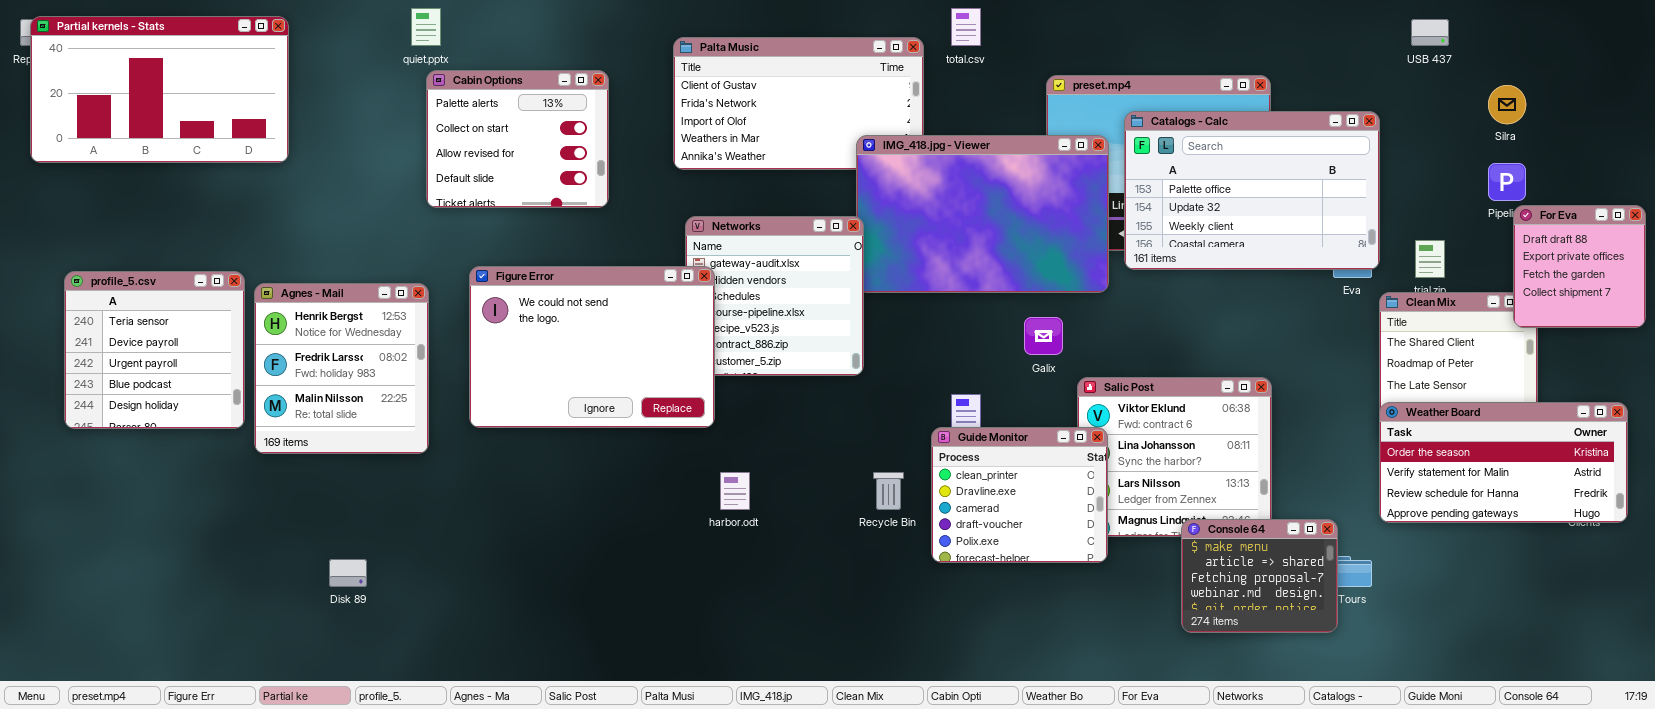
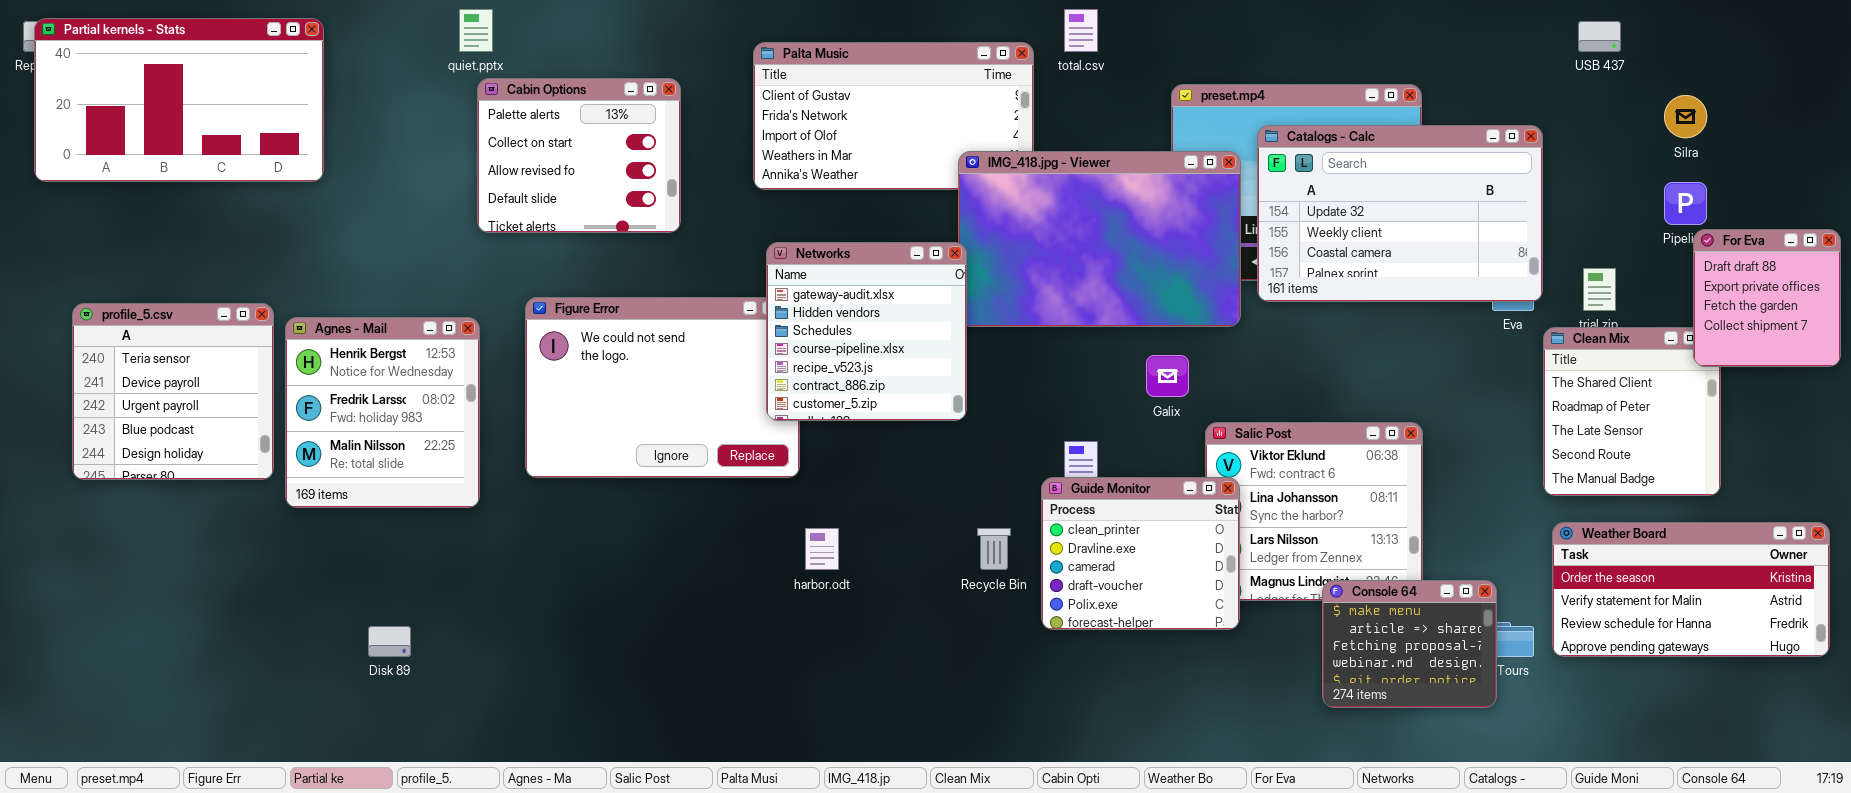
Catalogs - Calc: [1124,111,1380,270] -> [1257,125,1543,302], scrolled down 1 row
Networks: [685,216,864,376] -> [766,242,967,421], raised
Weather Board: [1379,402,1628,523] -> [1552,522,1830,657], moved

